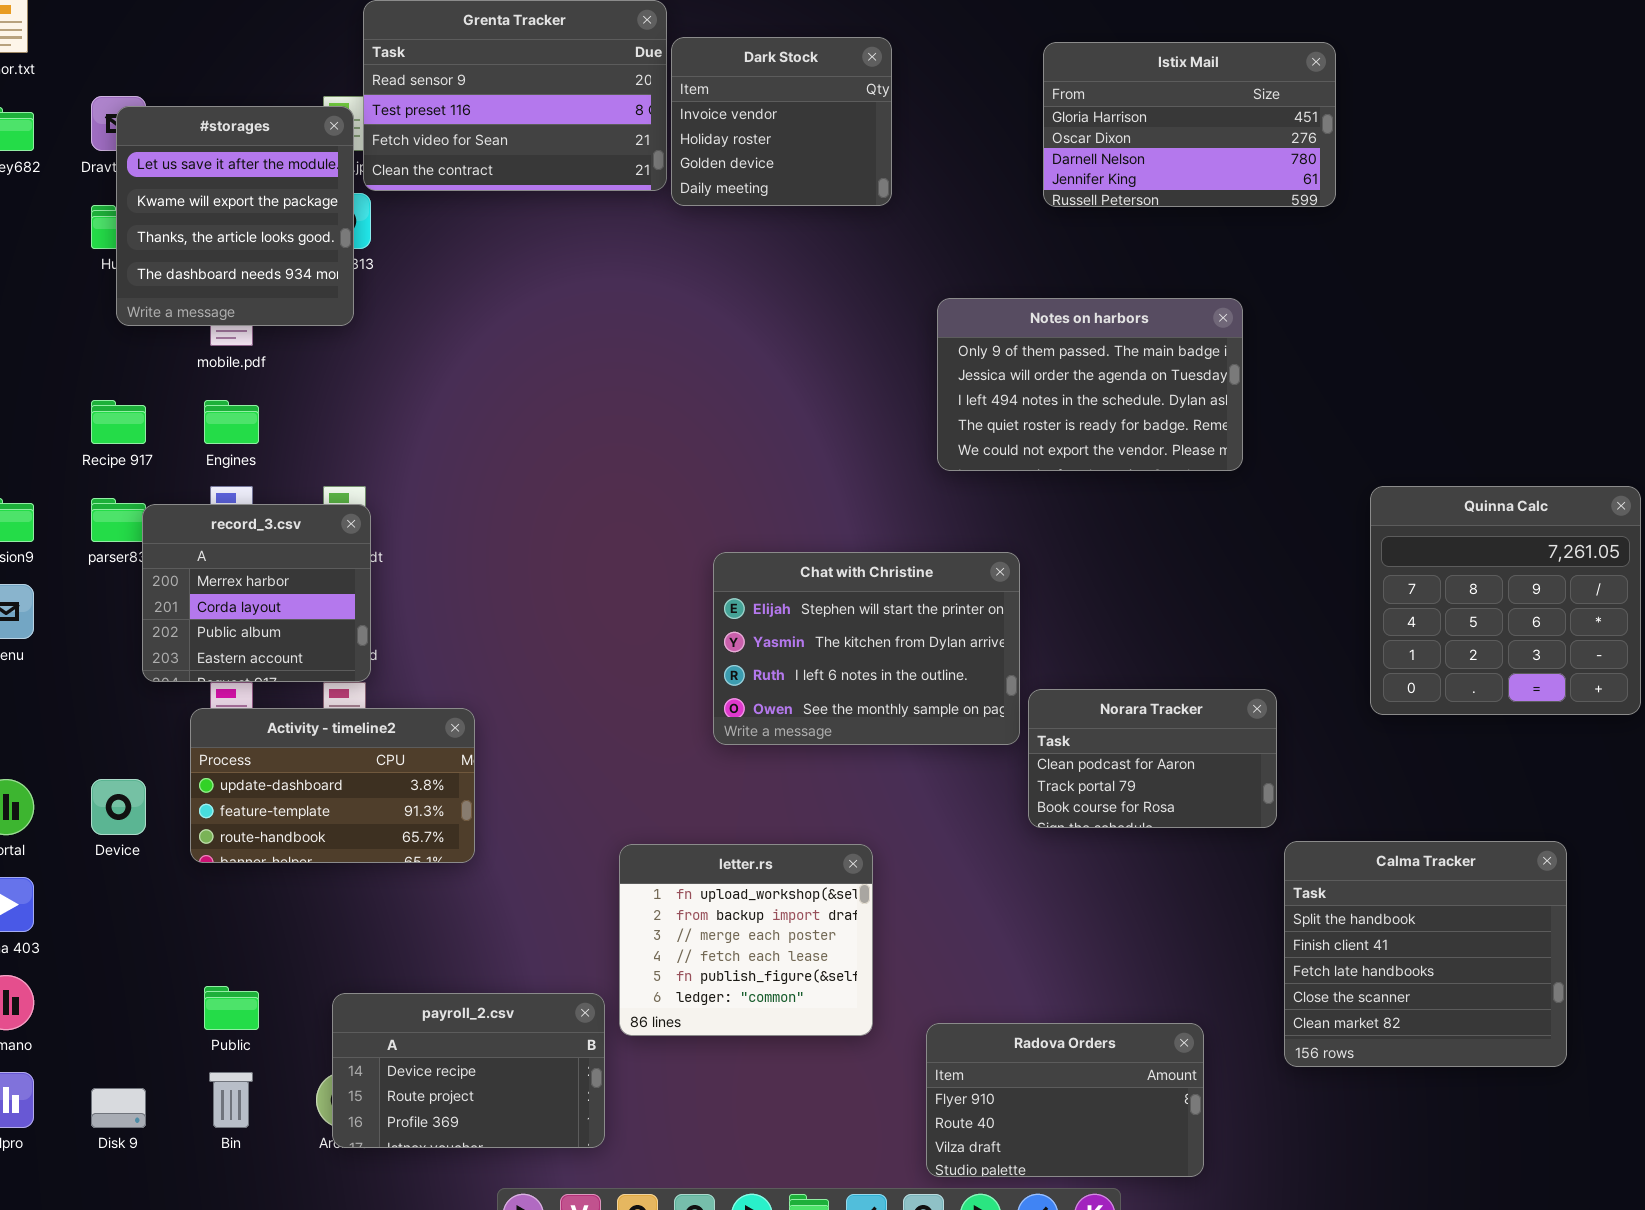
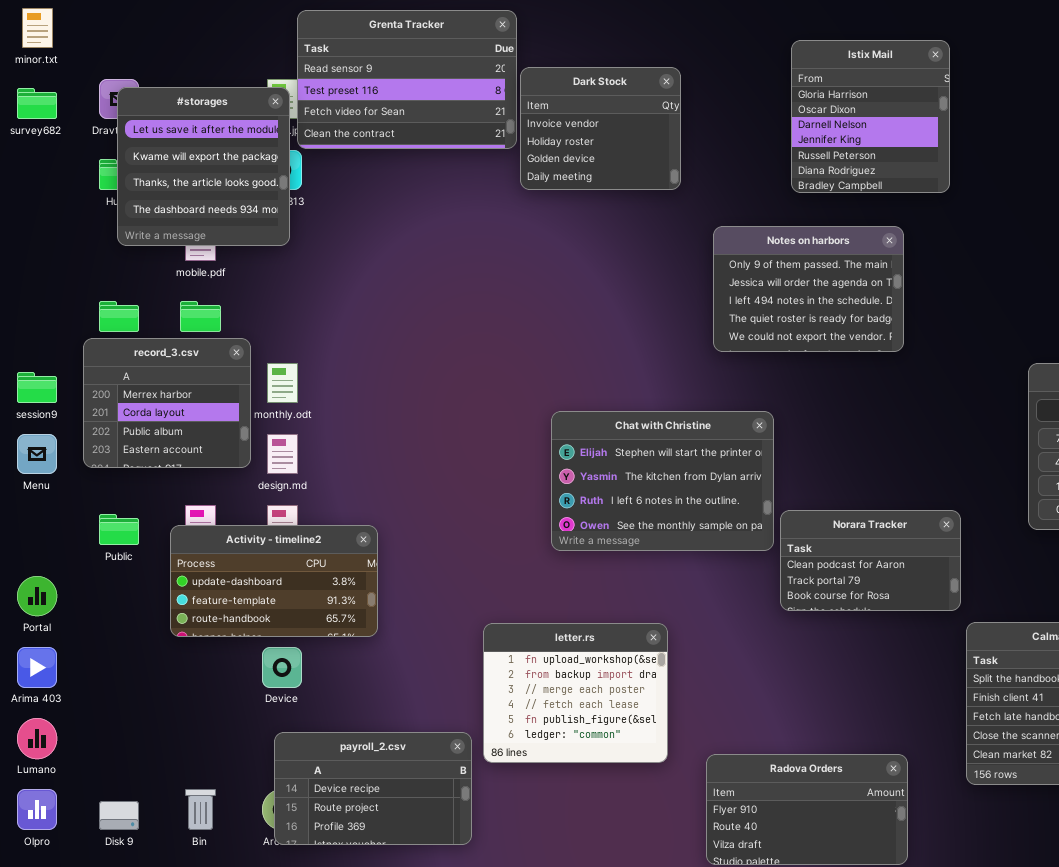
Dark Stock: [671,37,892,206] -> [520,67,681,190], moved
Istix Mail: [1043,42,1336,207] -> [791,40,950,193], resized
Notes on harbors: [937,298,1243,471] -> [713,226,904,352], resized
record_3.csv: [142,504,371,682] -> [83,338,251,468], moved
Device: [91,779,146,835] -> [262,647,302,688], moved
Public: [204,986,259,1030] -> [99,514,139,545], moved

